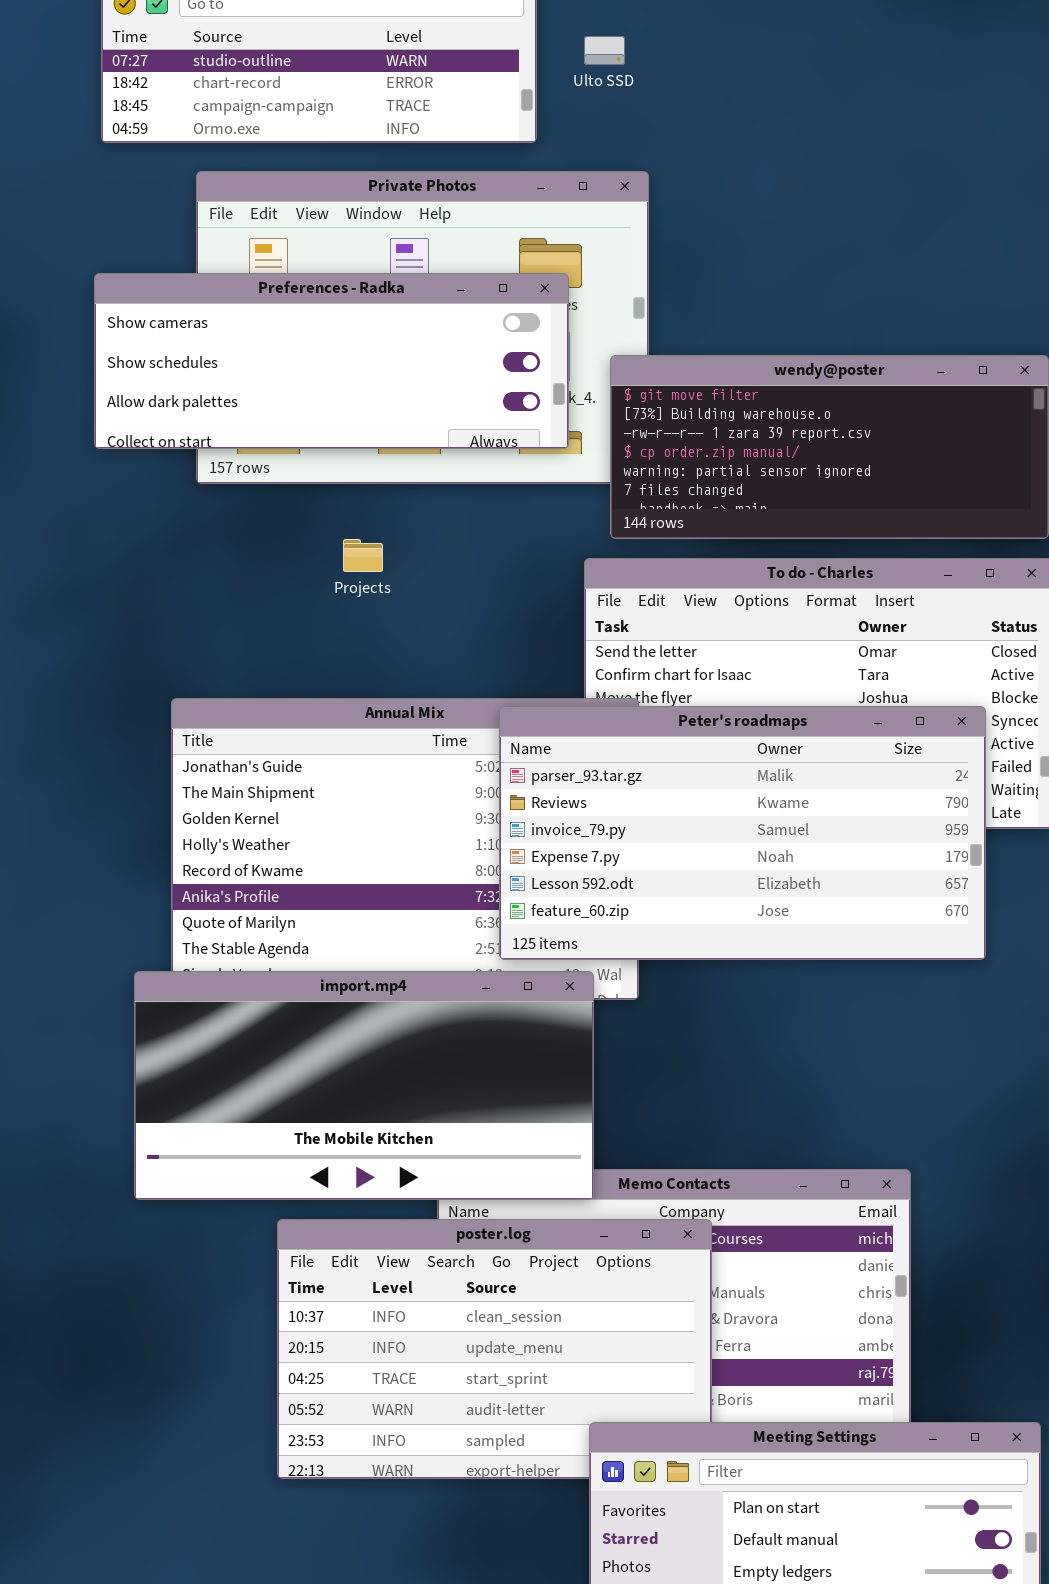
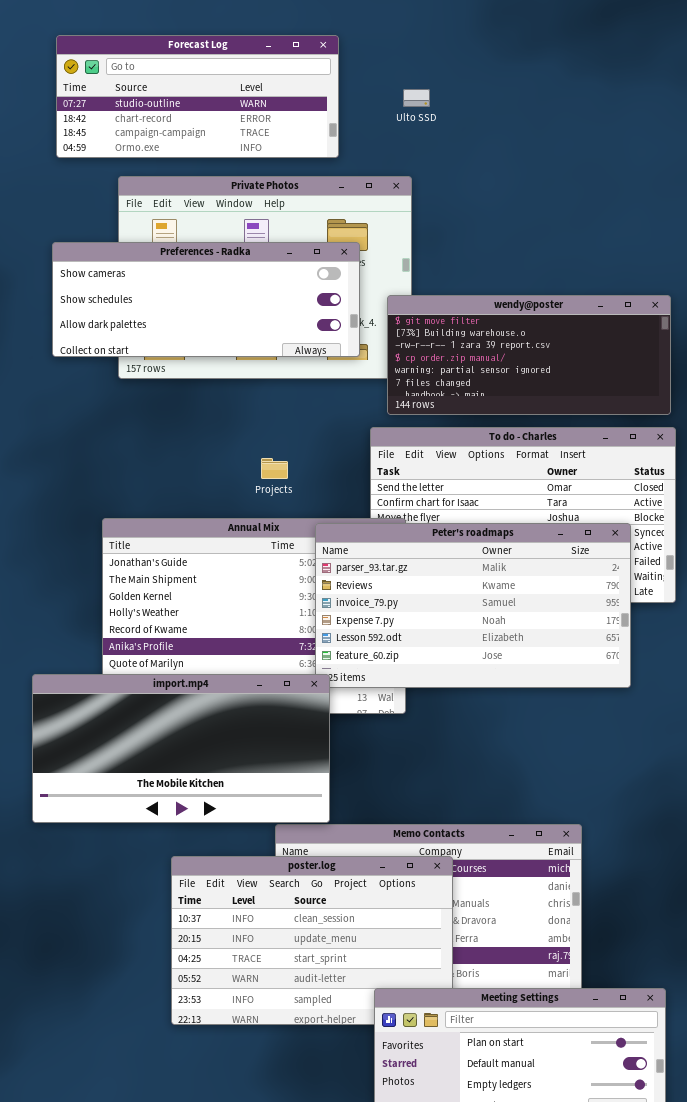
Ulto SSD: [584,36,625,65] -> [403,89,430,107], moved
Projects: [343,539,383,572] -> [261,458,288,479], moved
import.mp4: [134,971,594,1200] -> [32,674,330,823], moved

